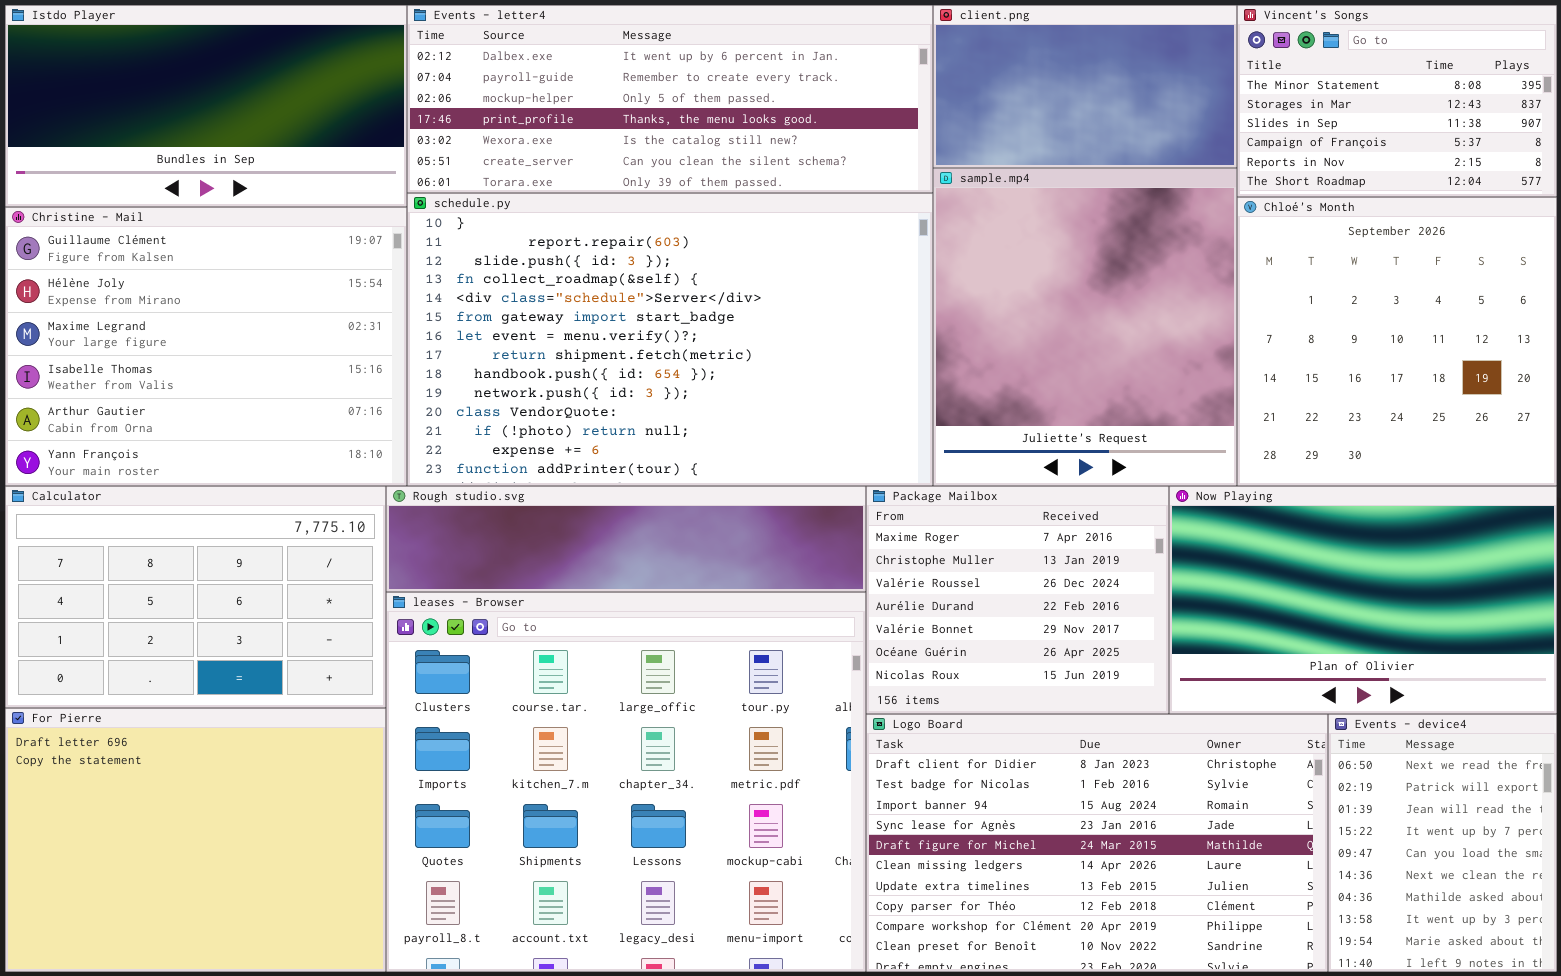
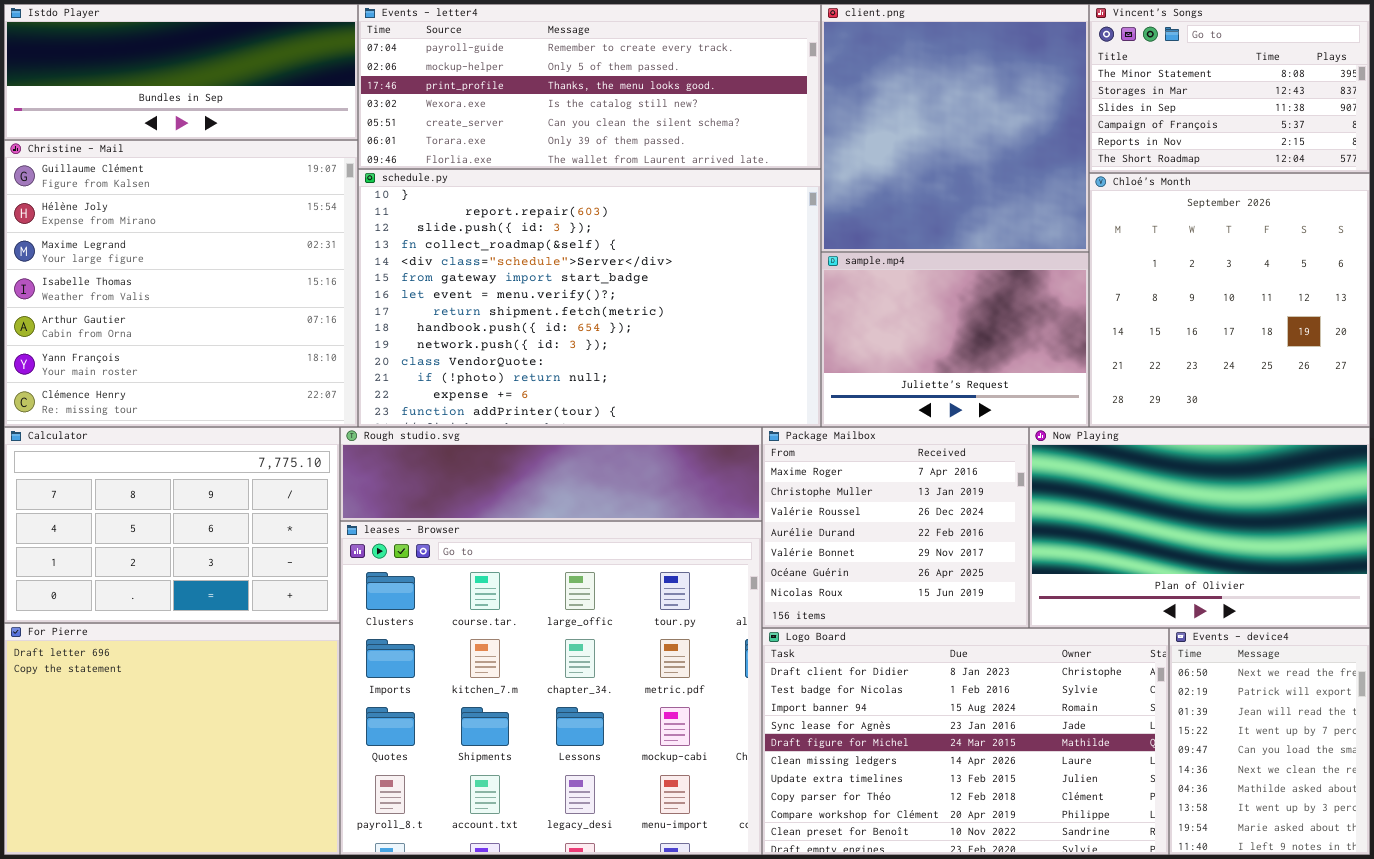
Istdo Player: [5,5,407,207] -> [4,4,358,140], resized
Events - letter4: [407,5,933,193] -> [358,4,821,169], scrolled down 1 row
client.png: [933,5,1237,168] -> [821,4,1089,252], resized
sample.mp4: [933,168,1237,486] -> [821,252,1089,427], resized
Christine - Mail: [5,207,407,486] -> [4,140,358,427], resized

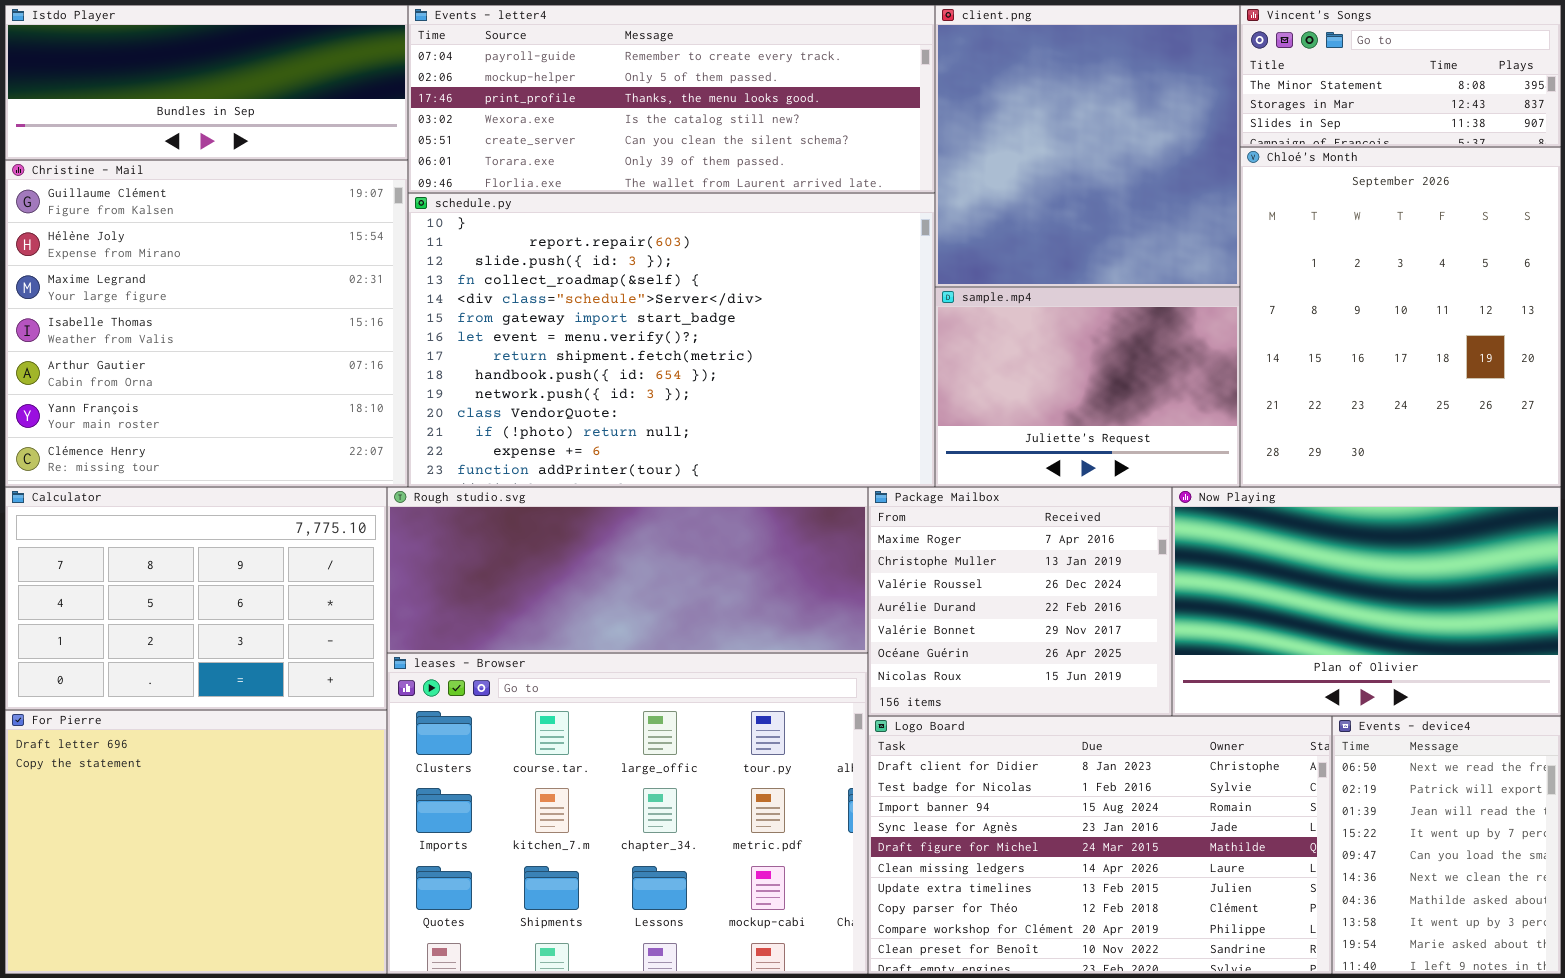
Vincent's Songs: [1089,4,1370,173] -> [1240,5,1561,147], resized
Chloé's Month: [1089,173,1370,427] -> [1240,147,1561,487], resized
Rough studio.svg: [340,427,762,521] -> [387,487,868,653], resized
leases - Browser: [340,521,762,855] -> [387,653,868,974], resized

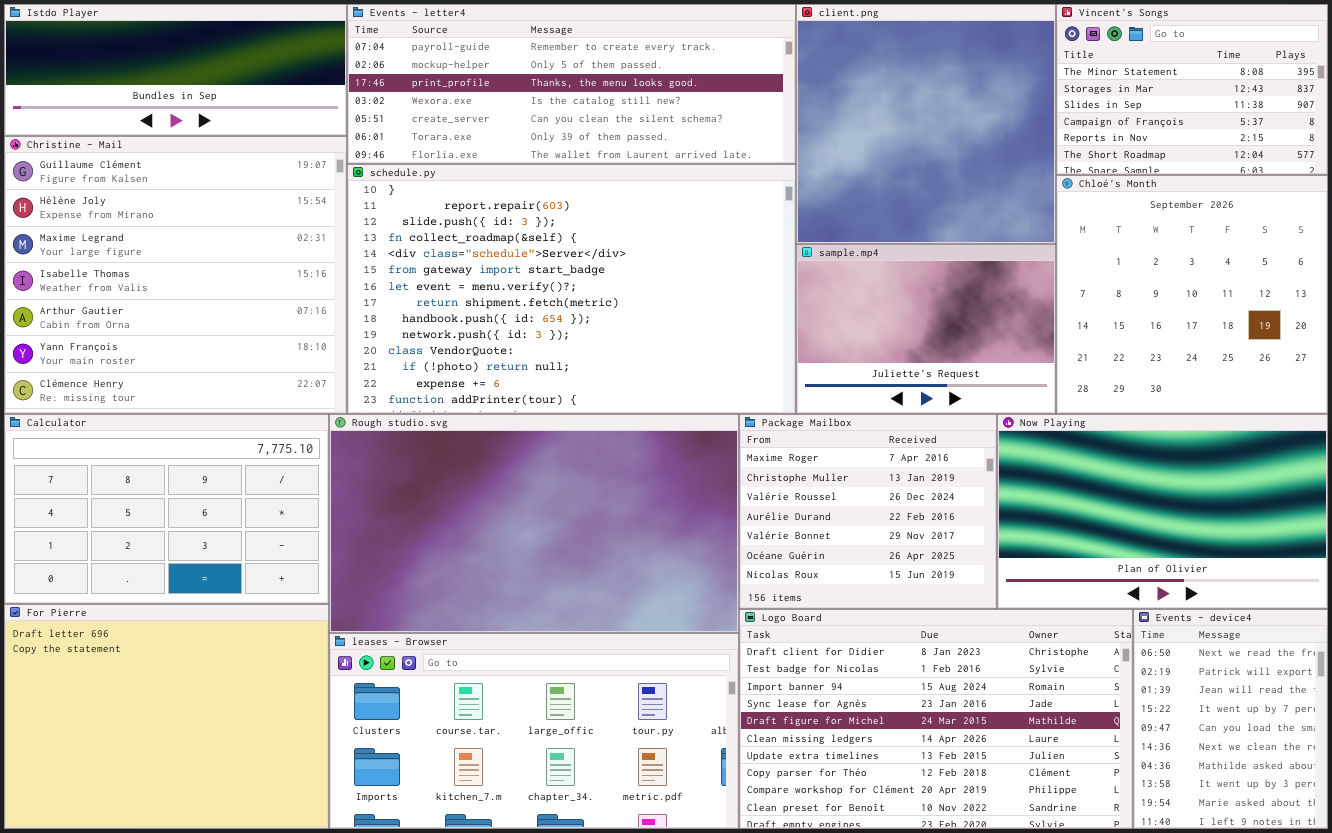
Vincent's Songs: [1240,5,1561,147] -> [1056,4,1328,175], resized
Chloé's Month: [1240,147,1561,487] -> [1056,175,1328,414], resized
Rough studio.svg: [387,487,868,653] -> [329,414,739,633], resized
leases - Browser: [387,653,868,974] -> [329,633,739,829], resized

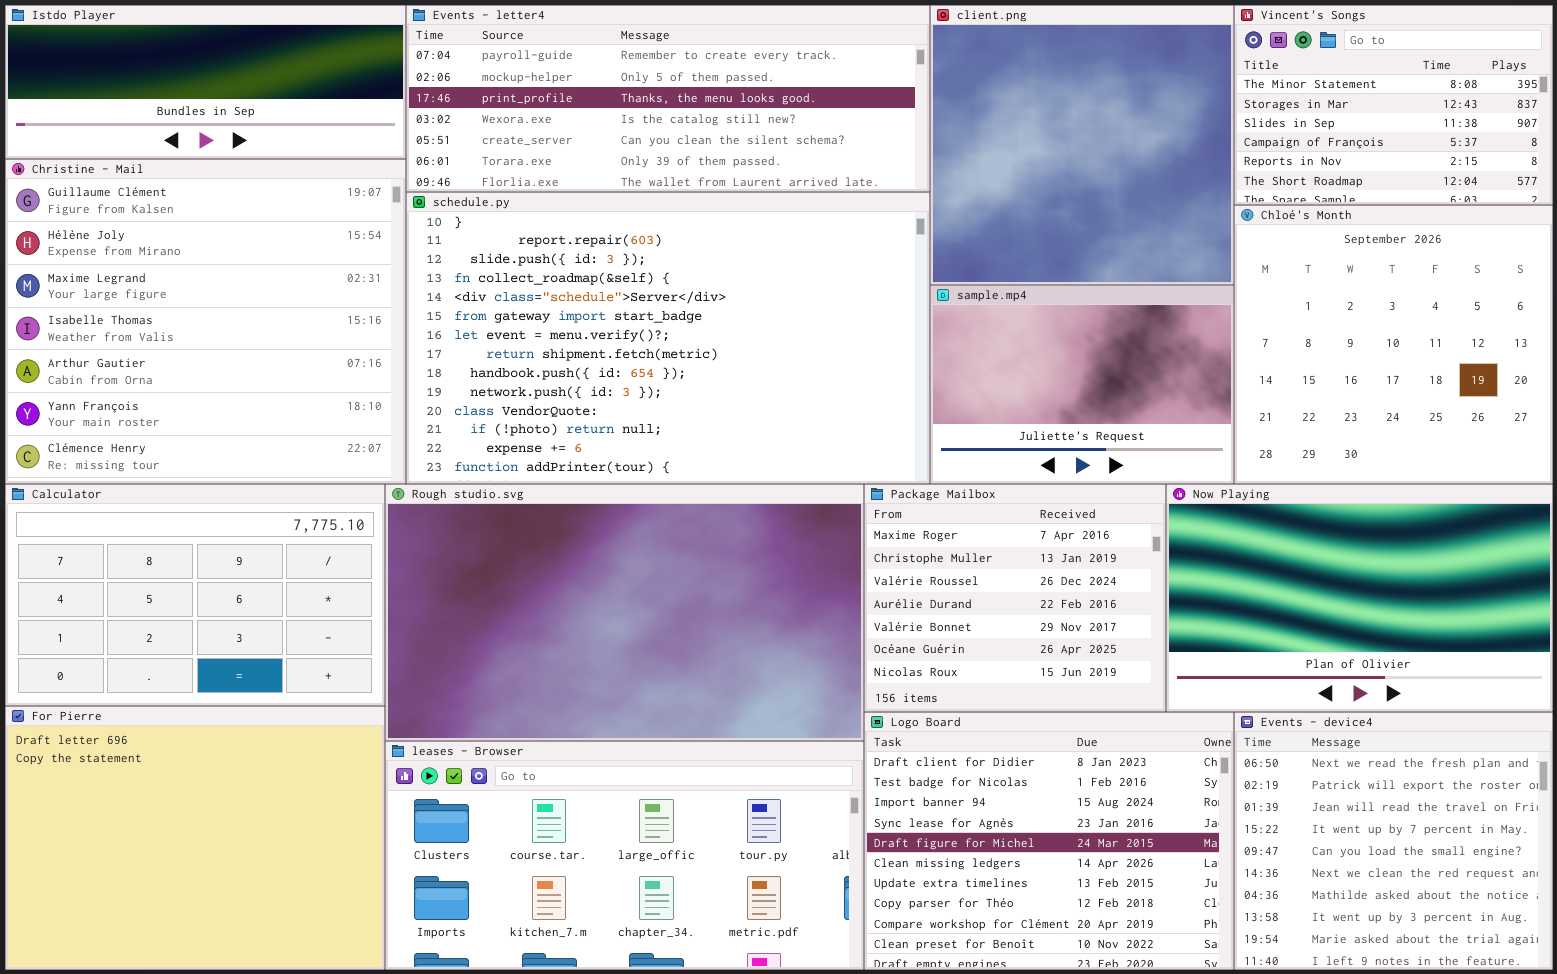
Logo Board: [739,609,1133,829] -> [864,712,1234,970], resized
Events - device4: [1133,609,1328,829] -> [1234,712,1553,970], resized

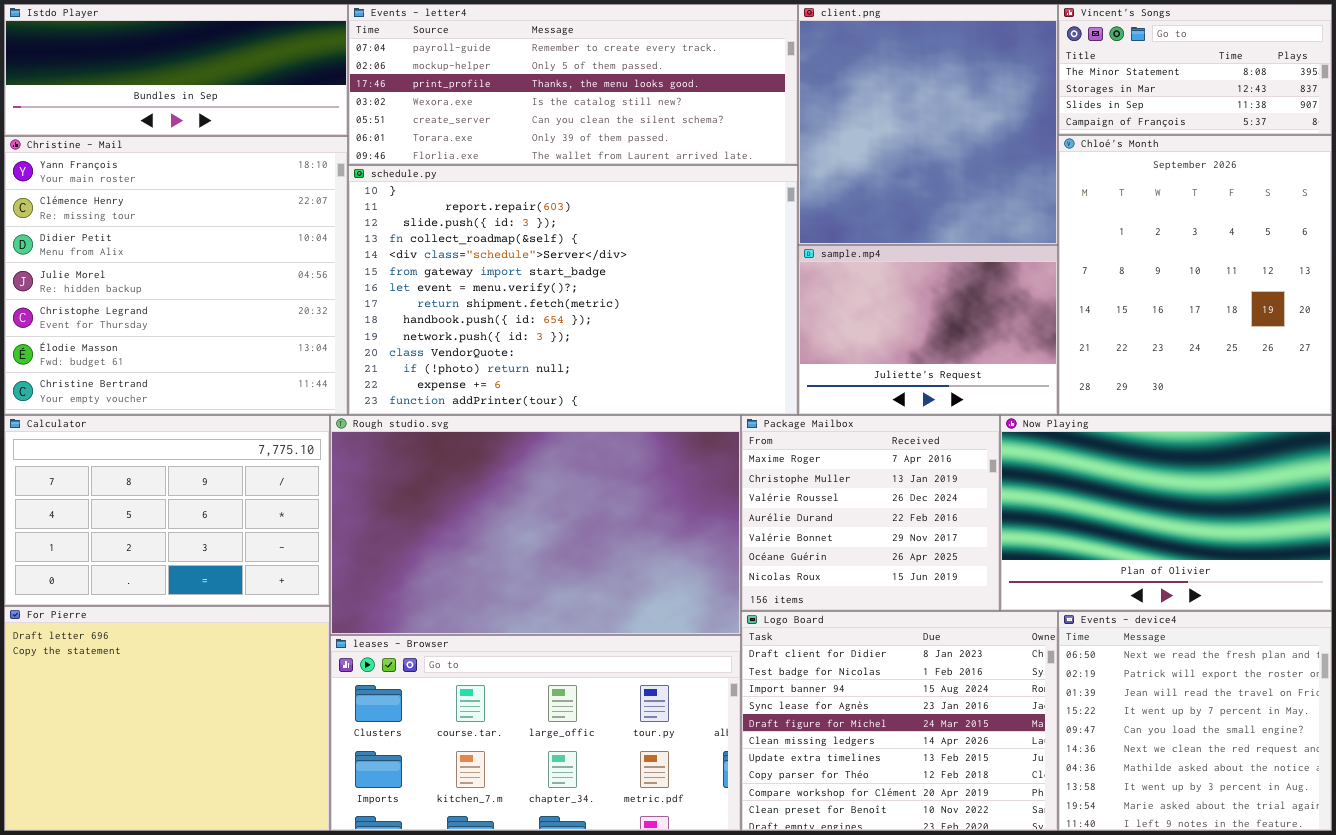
Vincent's Songs: [1234,5,1553,205] -> [1058,4,1332,135], resized
Christine - Mail: [5,159,406,484] -> [4,136,348,415], scrolled down 5 rows
Chloé's Month: [1234,205,1553,484] -> [1058,135,1332,415], resized

